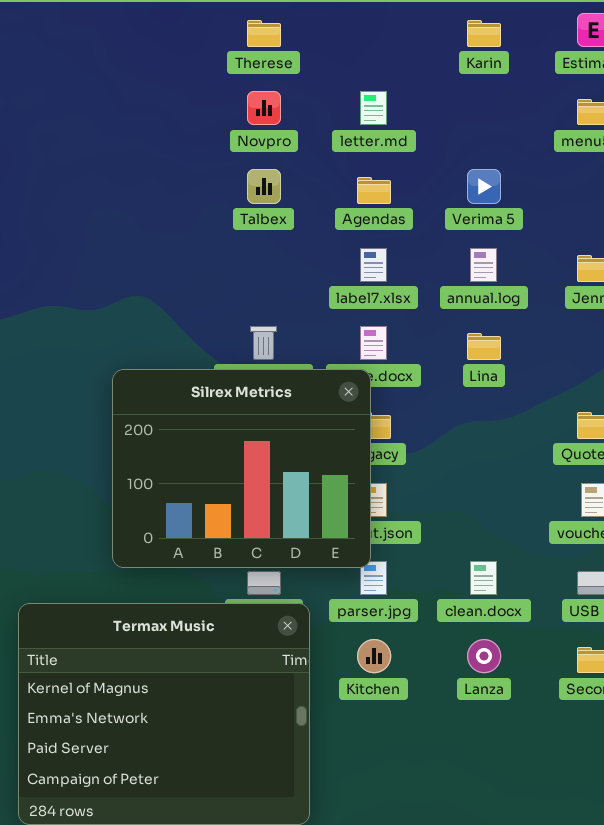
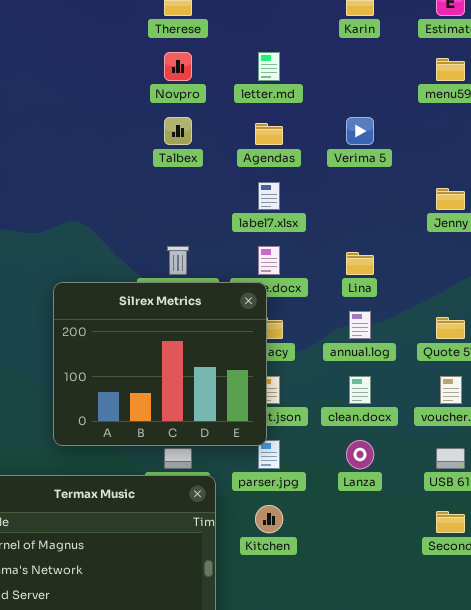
annual.log: [470,248,497,282] -> [349,311,371,339], moved
clean.docx: [470,561,497,595] -> [349,376,371,404], moved
Lanza: [467,639,501,673] -> [346,440,374,469], moved

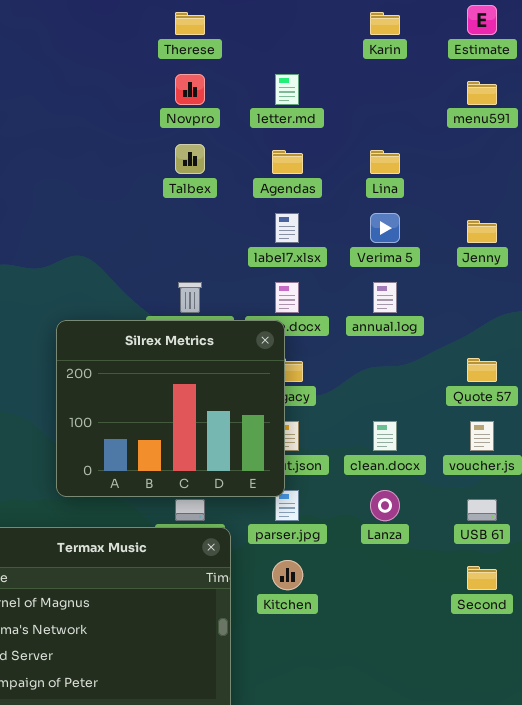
Verima 5: [346,117,374,145] -> [370,213,400,243], moved
Lina: [346,252,374,275] -> [370,150,400,174], moved
annual.log: [349,311,371,339] -> [373,282,397,313], moved

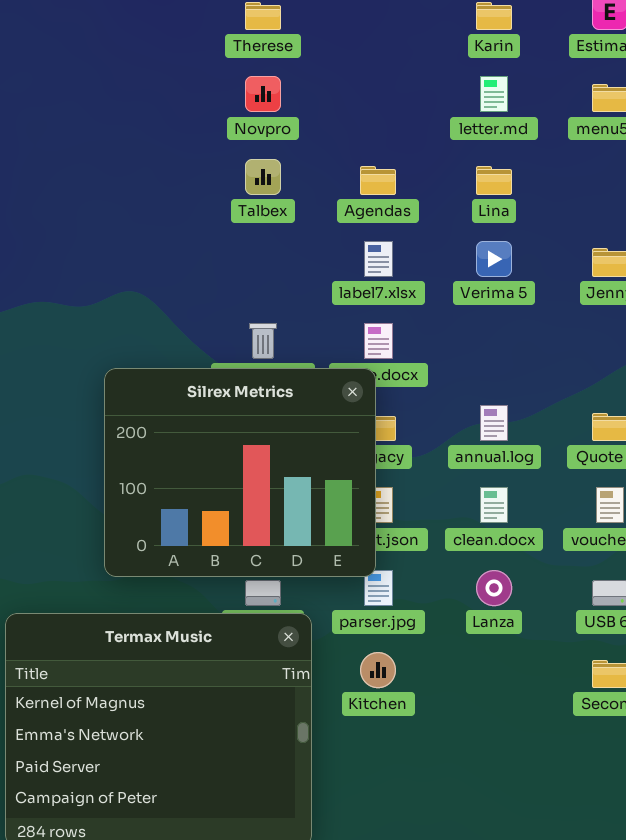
letter.md: [275,74,299,105] -> [480,76,508,112], moved
annual.log: [373,282,397,313] -> [480,405,508,441], moved

